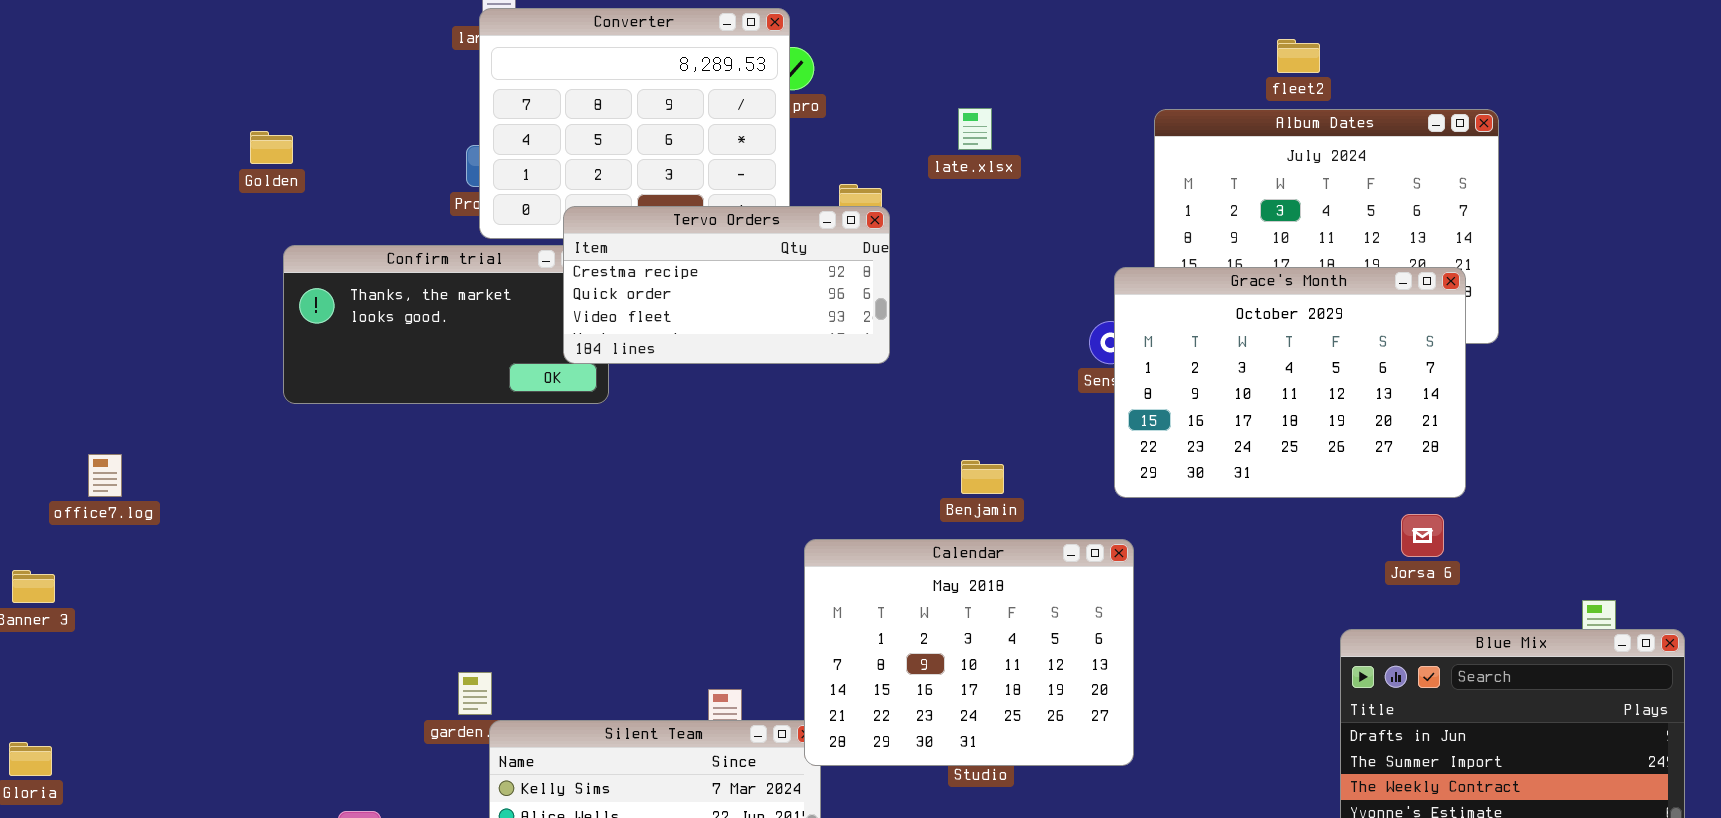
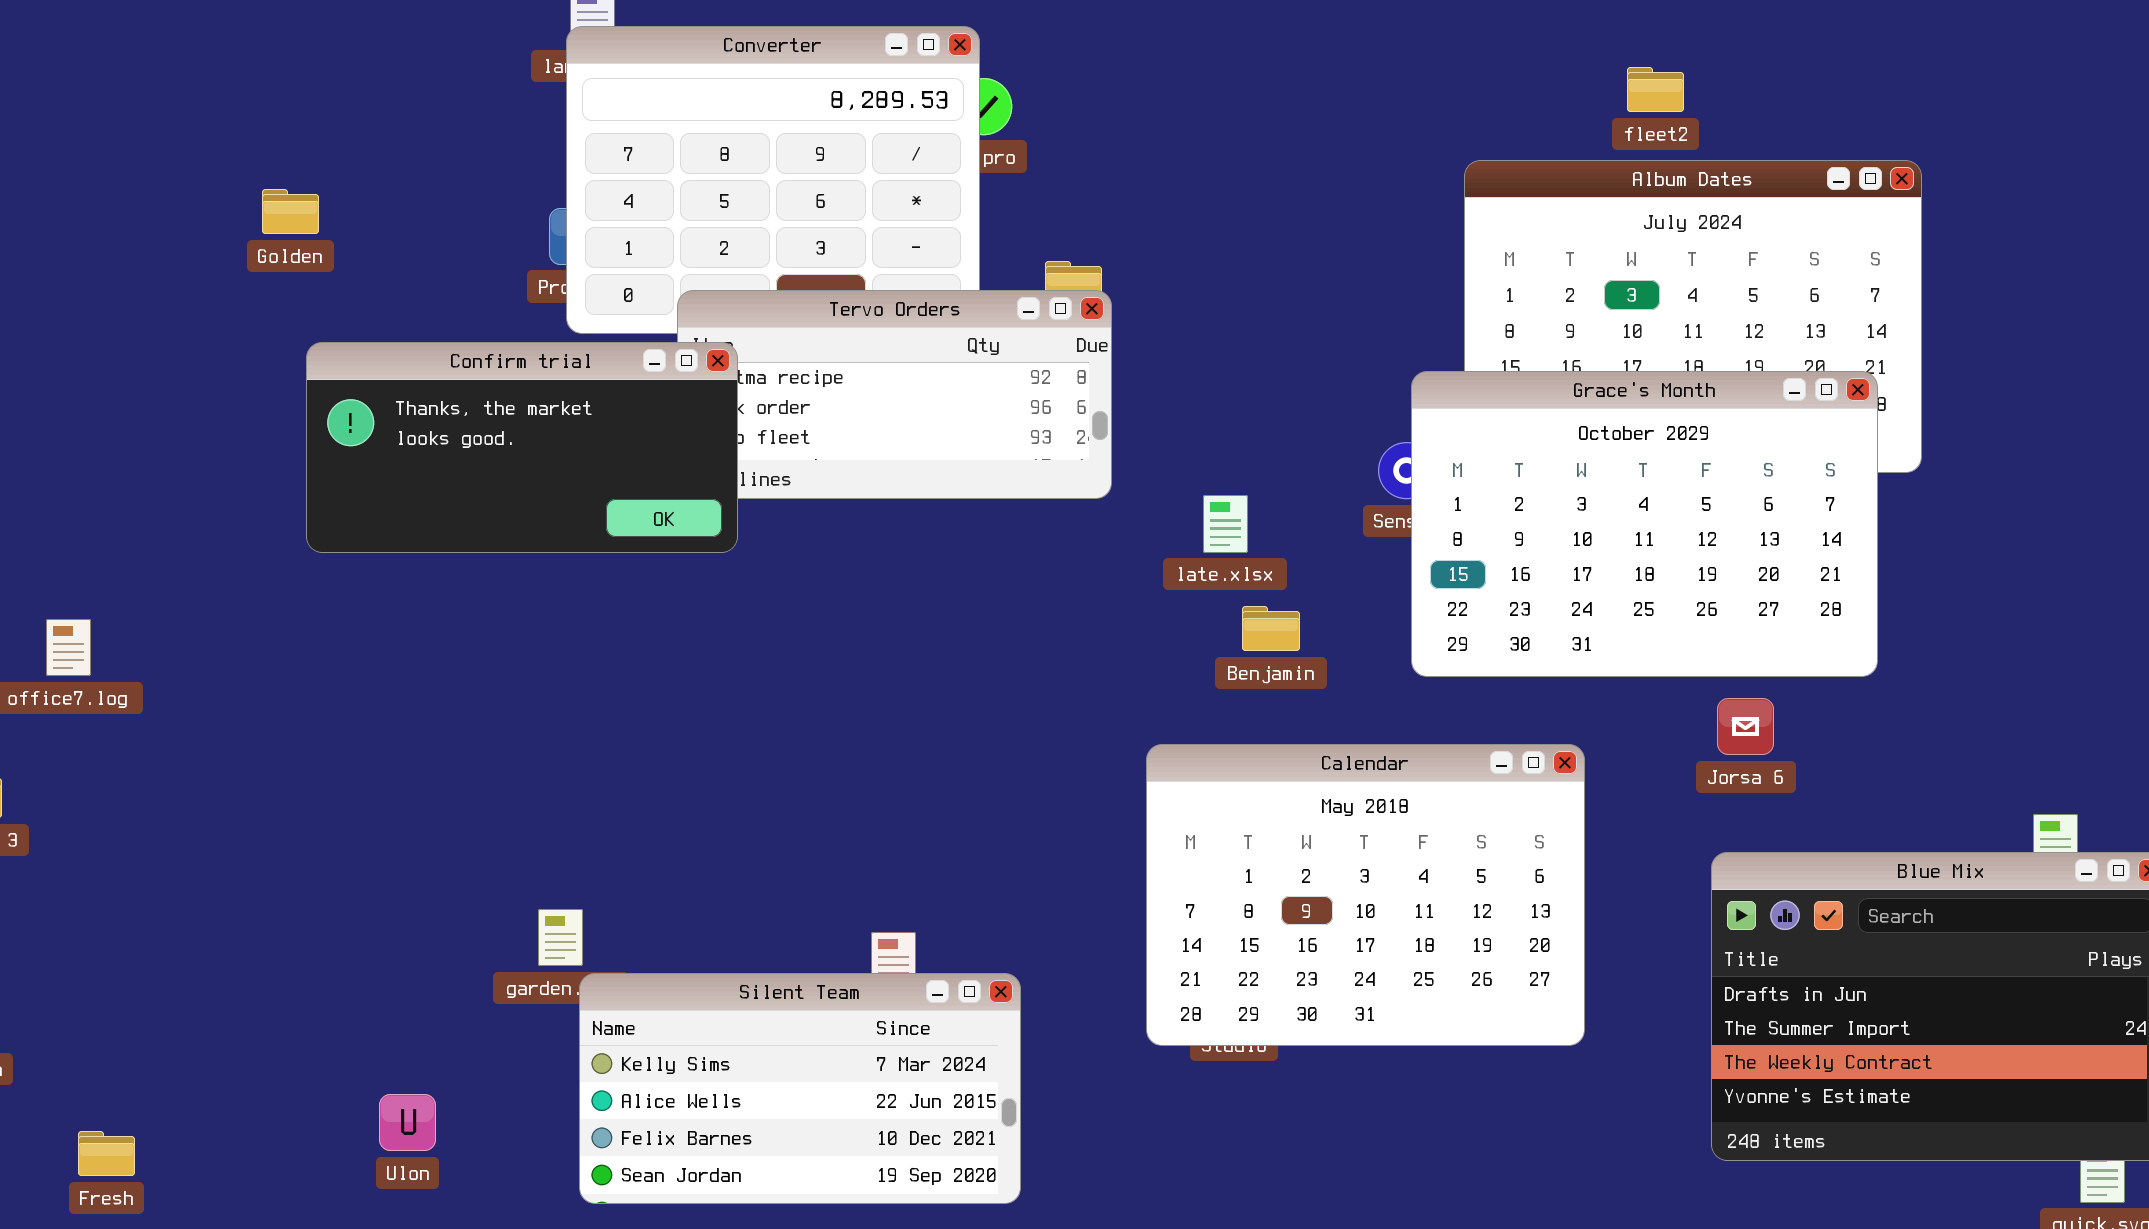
late.xlsx: [958,108,992,150] -> [1203,495,1248,553], moved
Confirm trial: [283,245,609,404] -> [306,342,738,553], raised
Benjamin: [961,460,1004,494] -> [1242,606,1300,651], moved
Jorsa 6: [1401,514,1444,557] -> [1717,698,1774,755], moved
Calendar: [804,539,1134,766] -> [1146,744,1585,1046], moved

